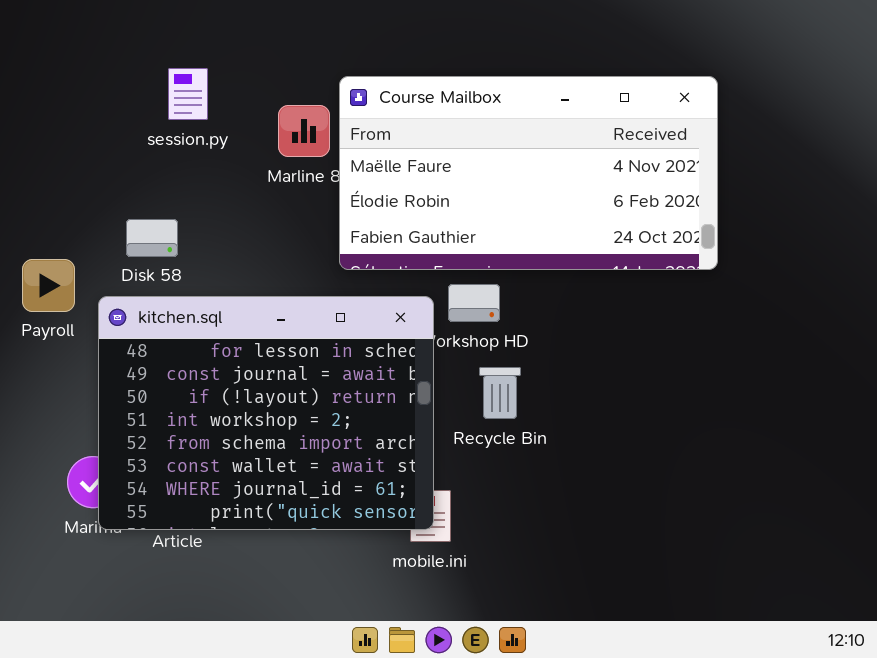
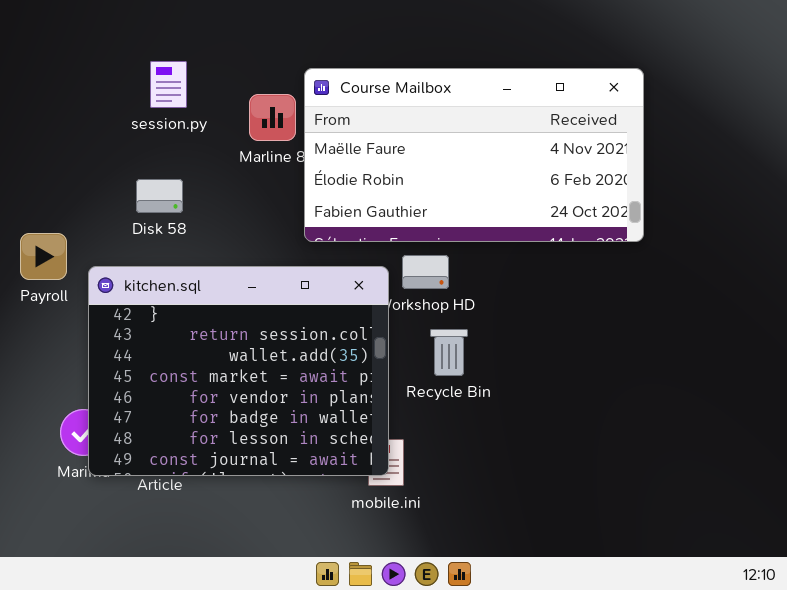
Disk 58: [126,219,178,257] -> [136,179,183,213], moved
kitchen.sql: [98,296,434,530] -> [88,266,389,476], scrolled up 6 rows

